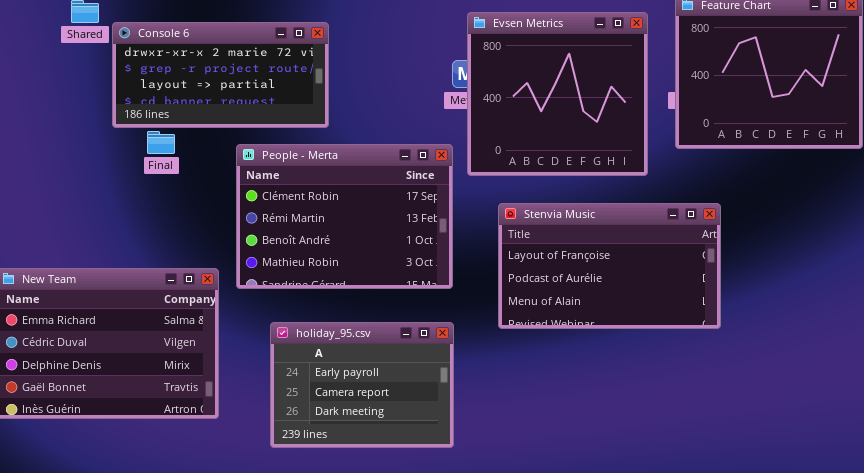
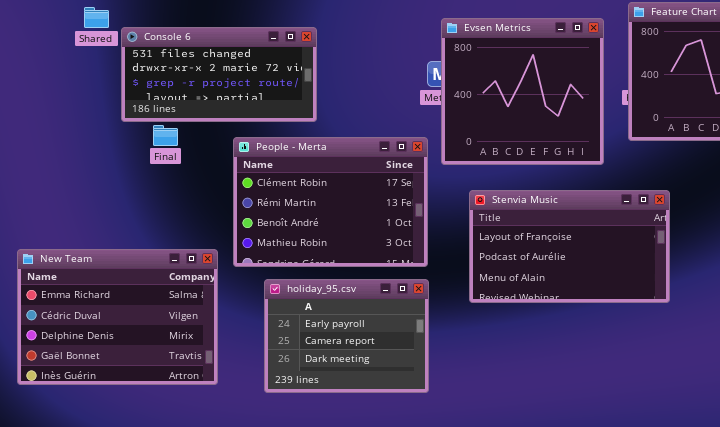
Console 6: [112,22,329,128] -> [121,27,317,122], scrolled up 1 row
holiday_95.csv: [270,322,454,448] -> [264,279,429,393], moved

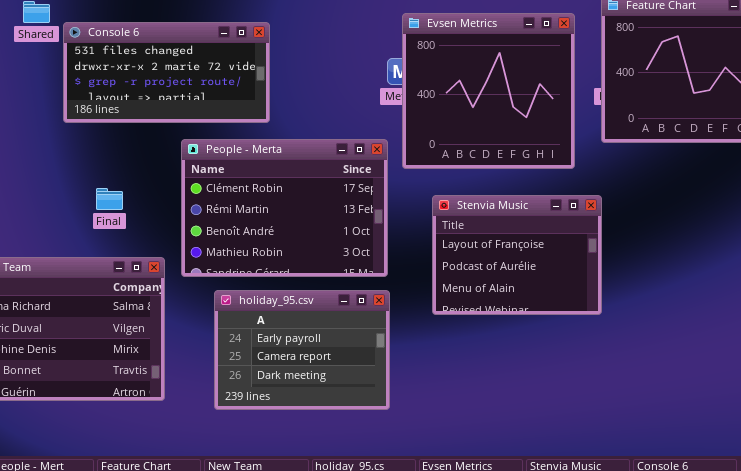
Final: [153,125,178,146] -> [96,188,123,210], moved
Stenvia Music: [469,190,670,303] -> [432,195,602,315], resized

